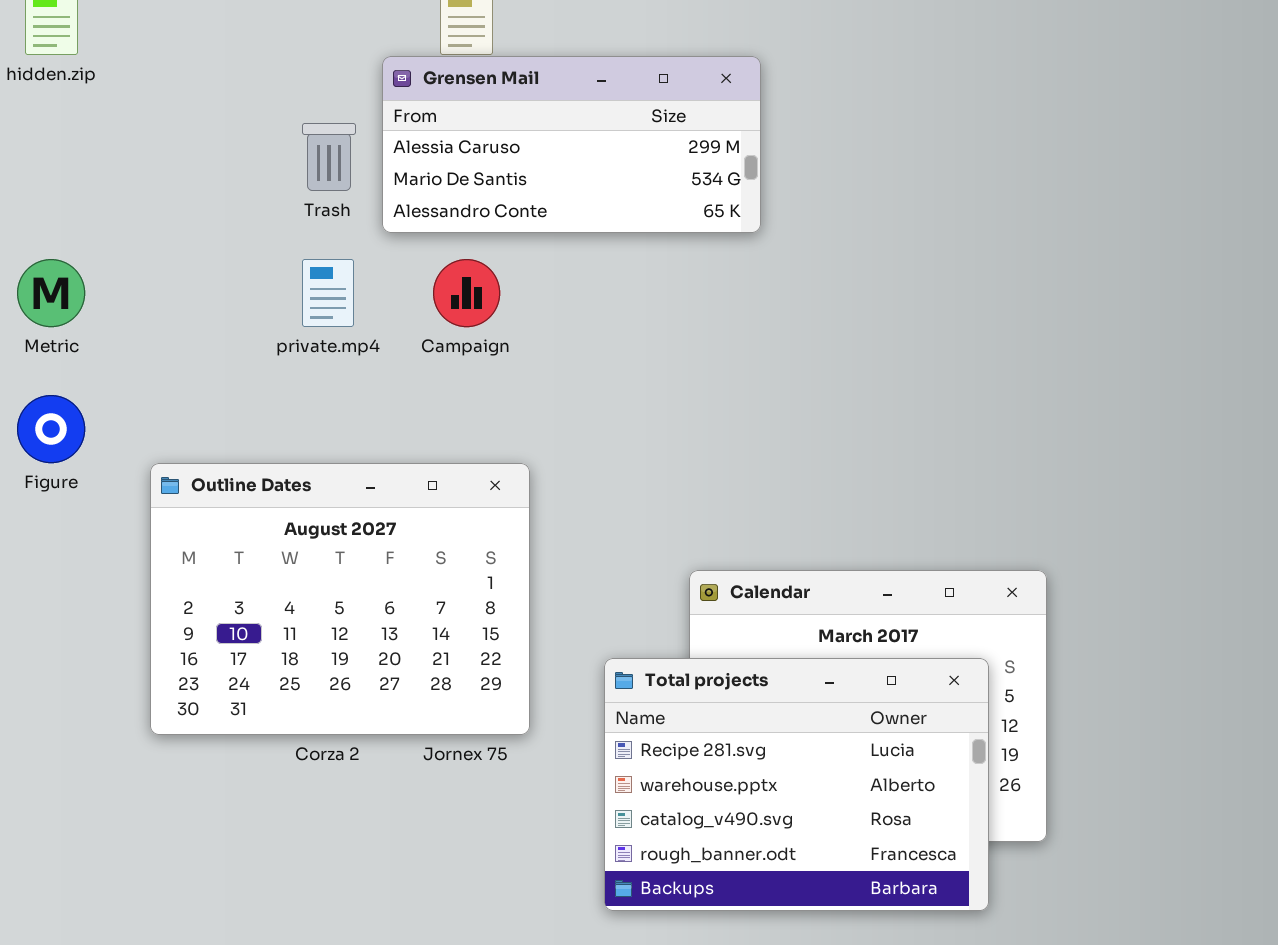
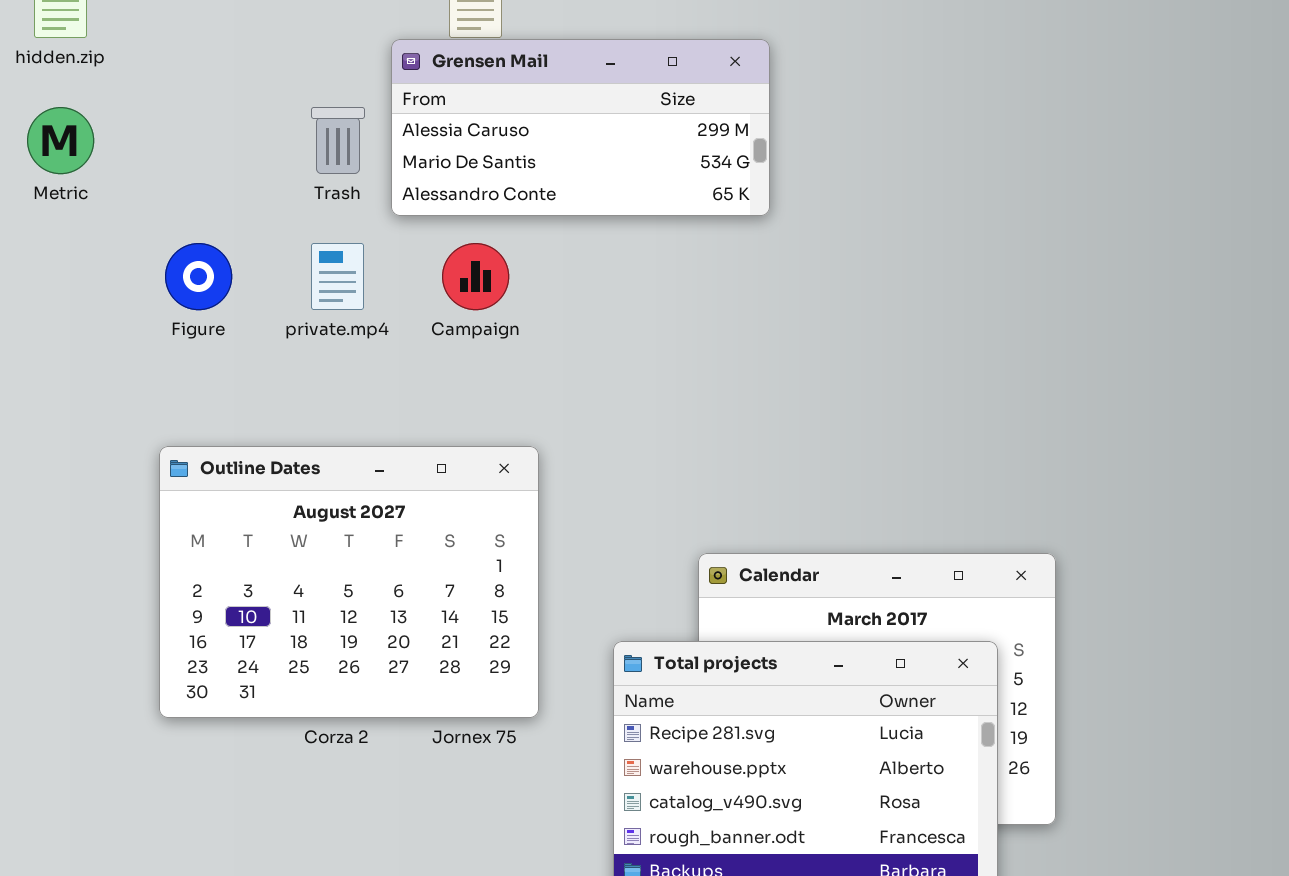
Metric: [17,259,85,327] -> [27,107,94,174], moved
Figure: [17,395,85,463] -> [165,243,232,310], moved

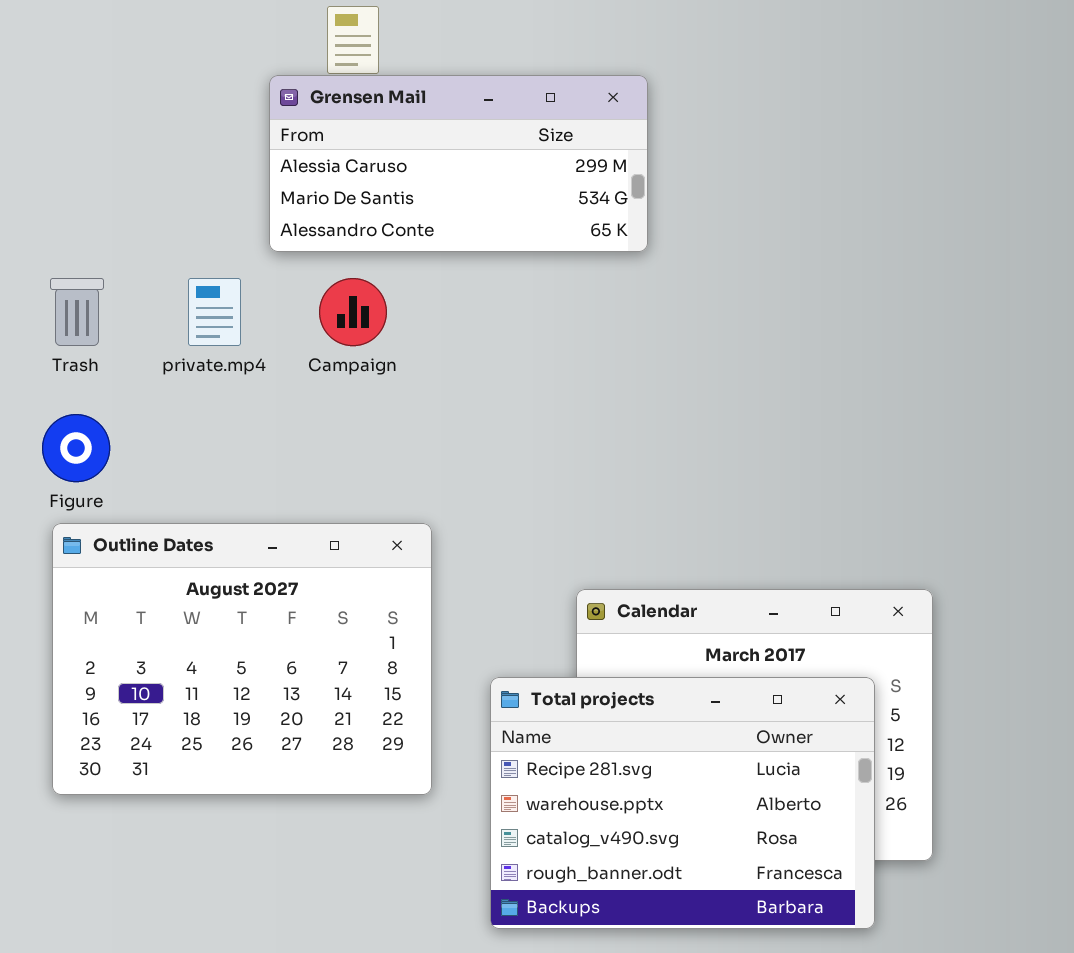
Trash: [311,107,365,174] -> [50,278,104,346], moved
Figure: [165,243,232,310] -> [42,414,110,482], moved
Outline Dates: [159,446,539,718] -> [52,523,432,795], moved

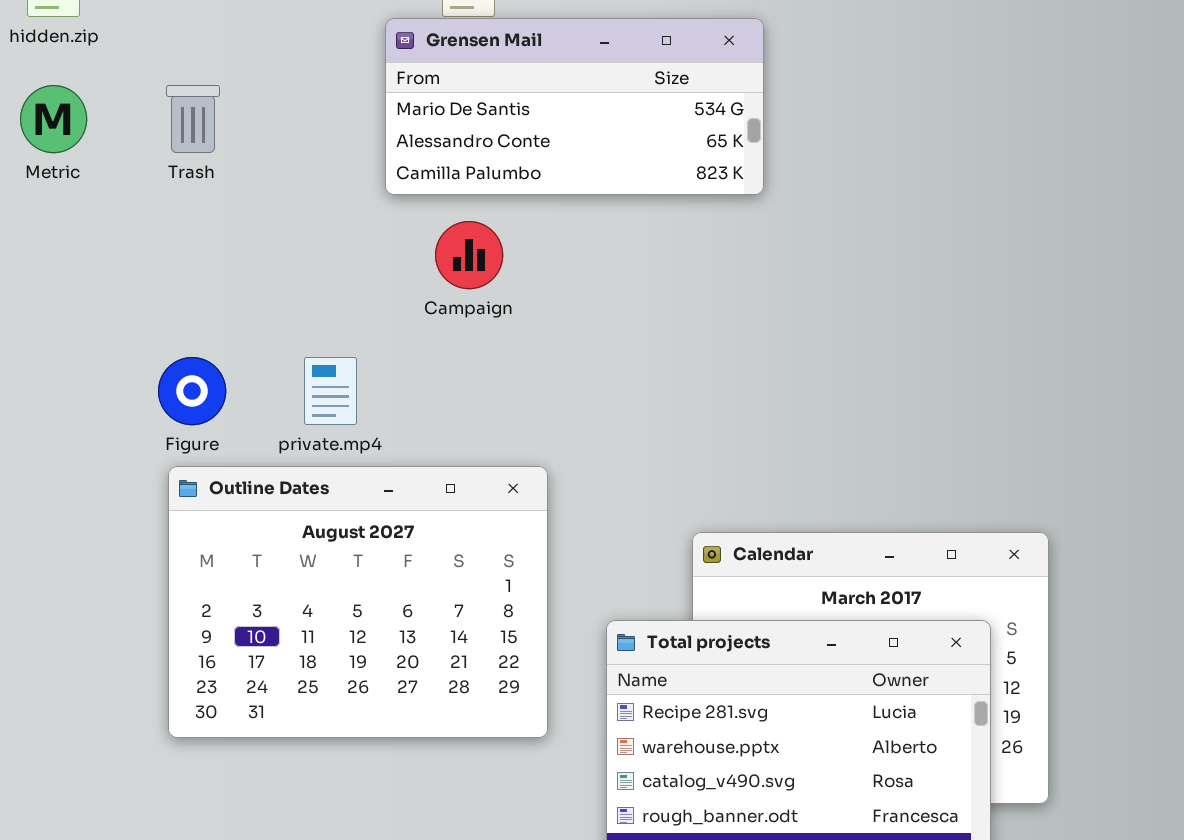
Grensen Mail: [269,75,648,252] -> [385,18,764,195], scrolled down 1 row
Trash: [50,278,104,346] -> [166,85,220,153], moved
private.mp4: [188,278,241,346] -> [304,357,357,425], moved

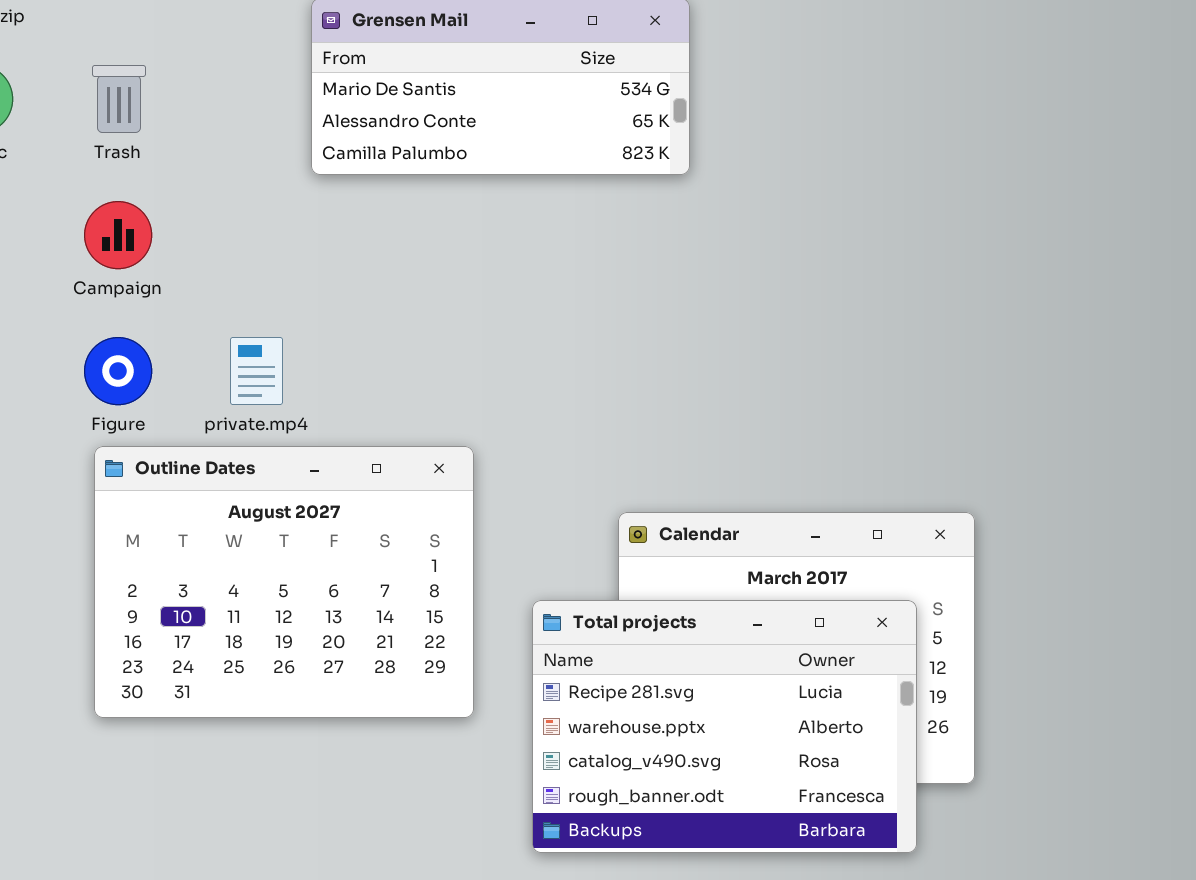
Campaign: [435,221,503,289] -> [84,201,152,269], moved

